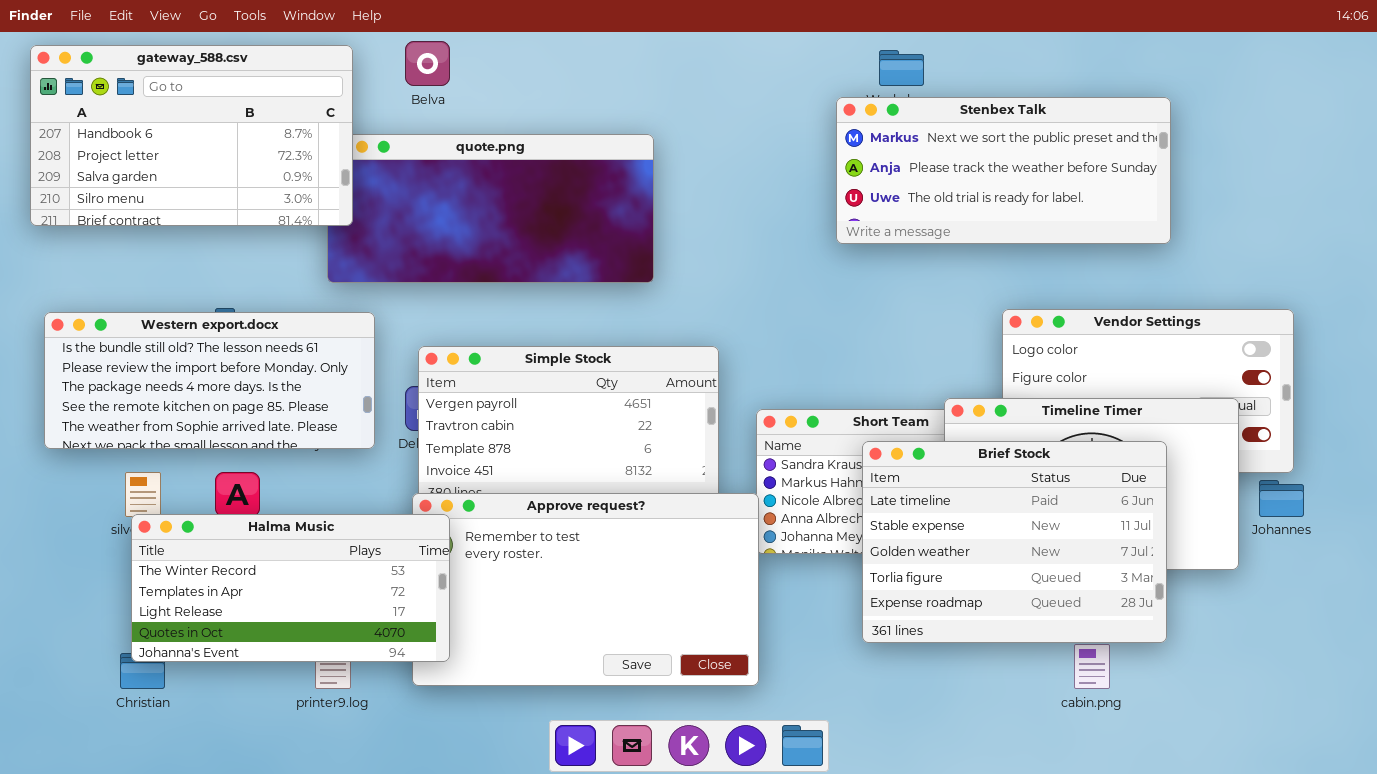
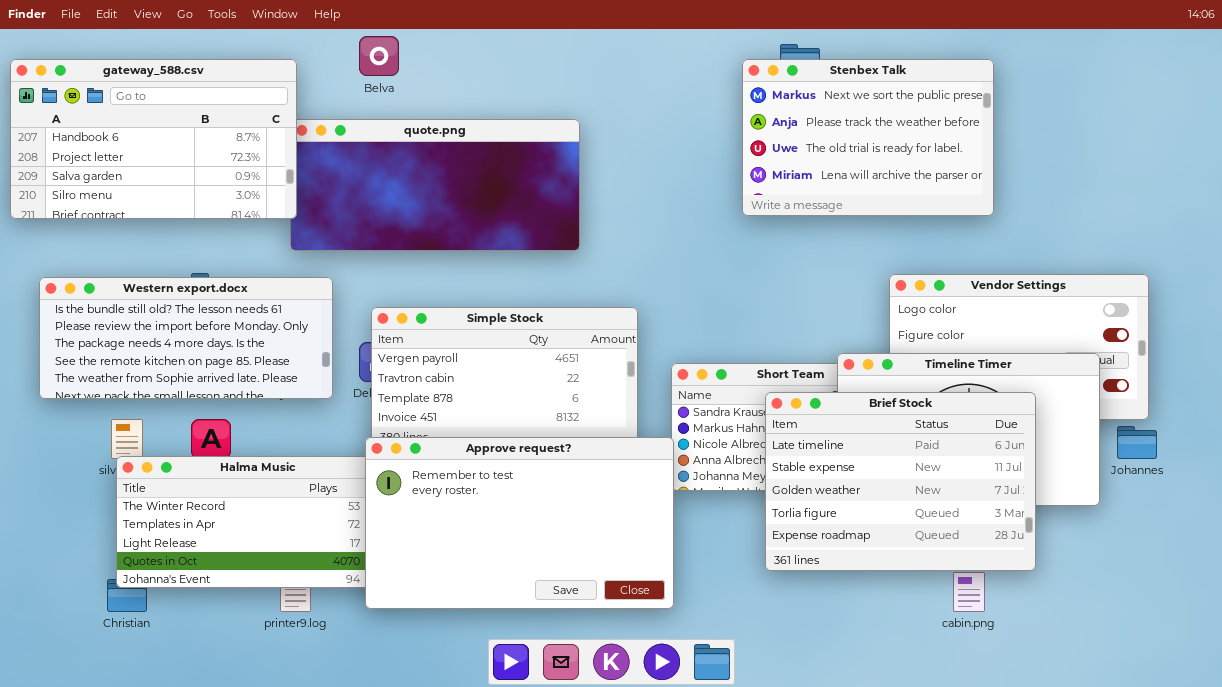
gateway_588.csv: [30,45,353,226] -> [10,59,297,219], moved
Stenbex Talk: [836,97,1171,244] -> [742,59,994,216], resized
Approve request?: [412,493,759,686] -> [365,437,674,609], raised

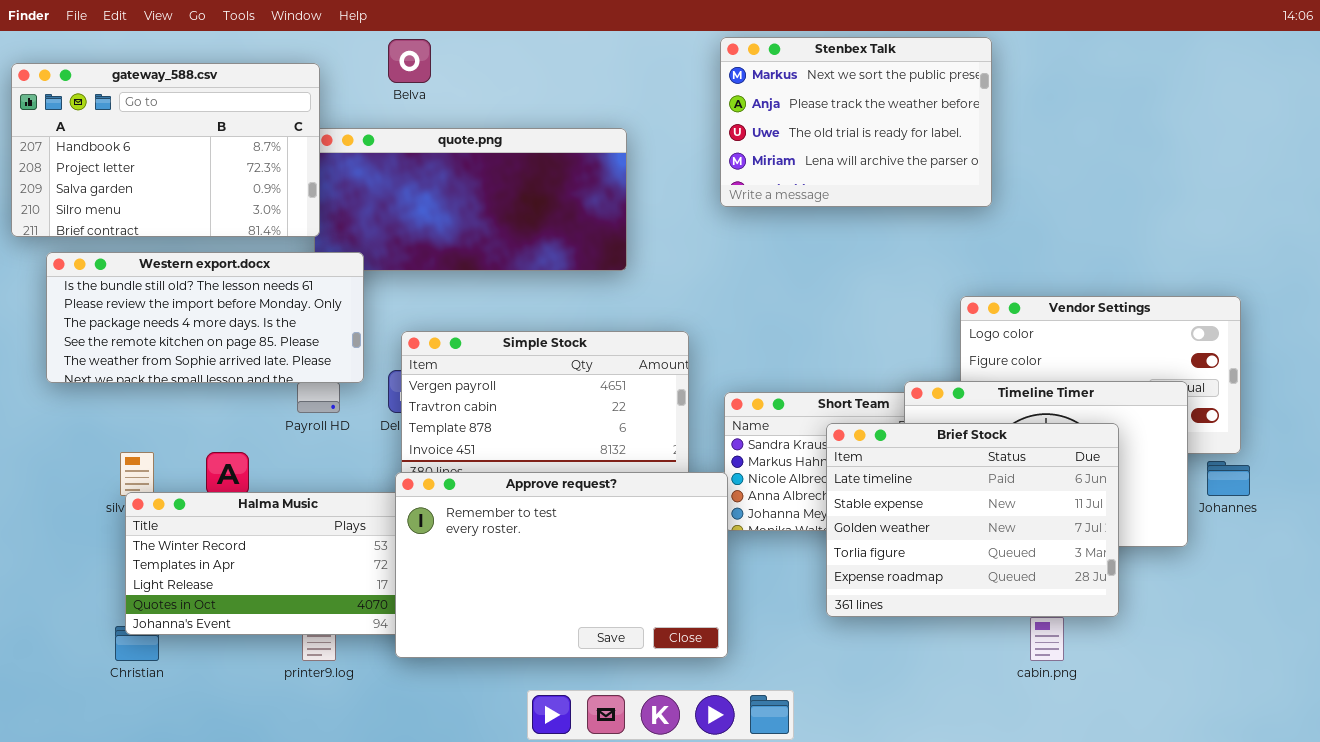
Stenbex Talk: [742,59,994,216] -> [720,37,992,207], moved
Western export.docx: [39,277,333,399] -> [46,252,364,383], moved

